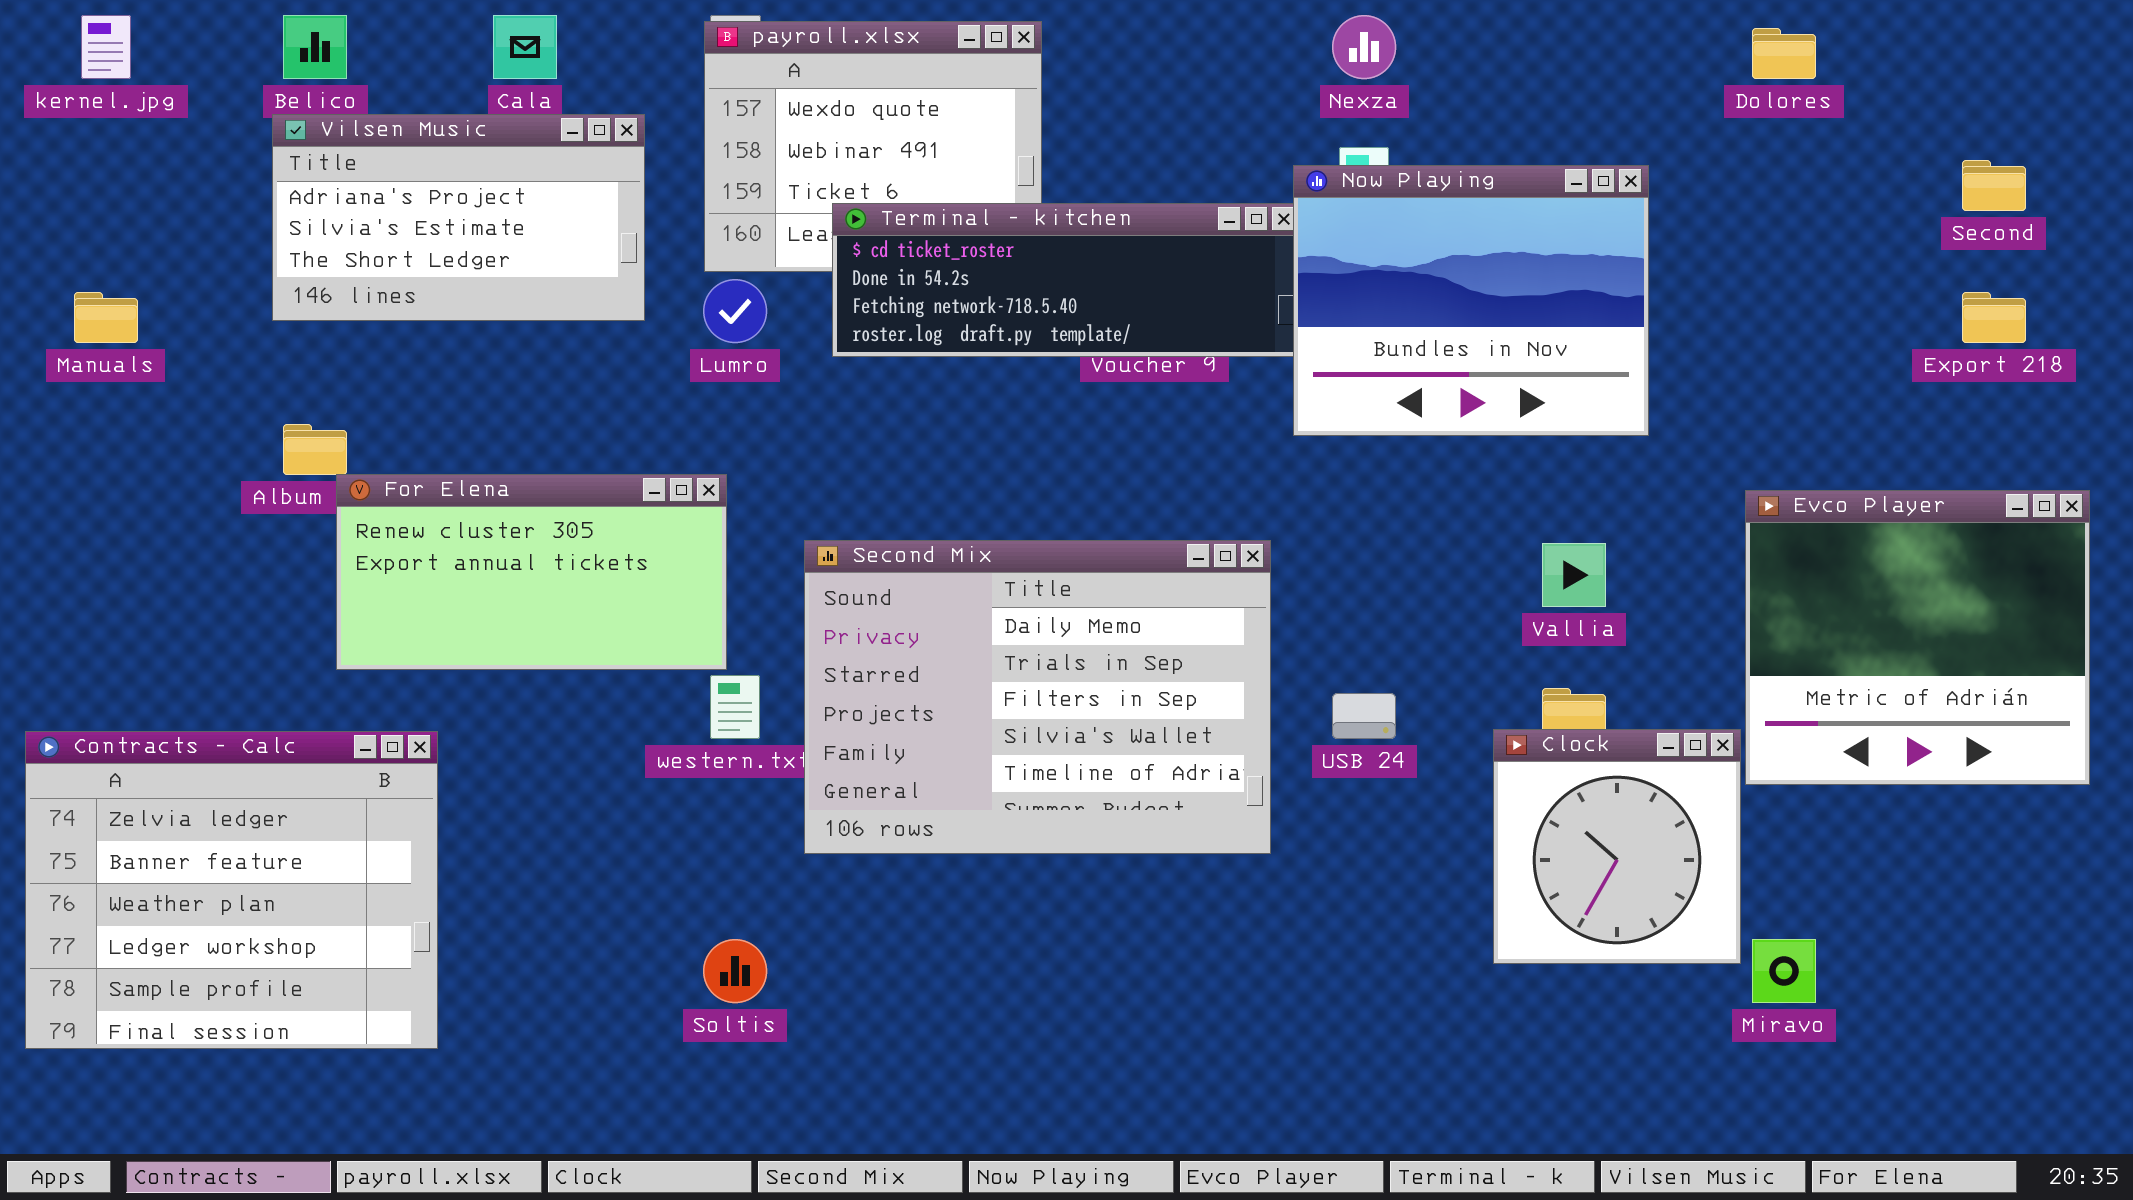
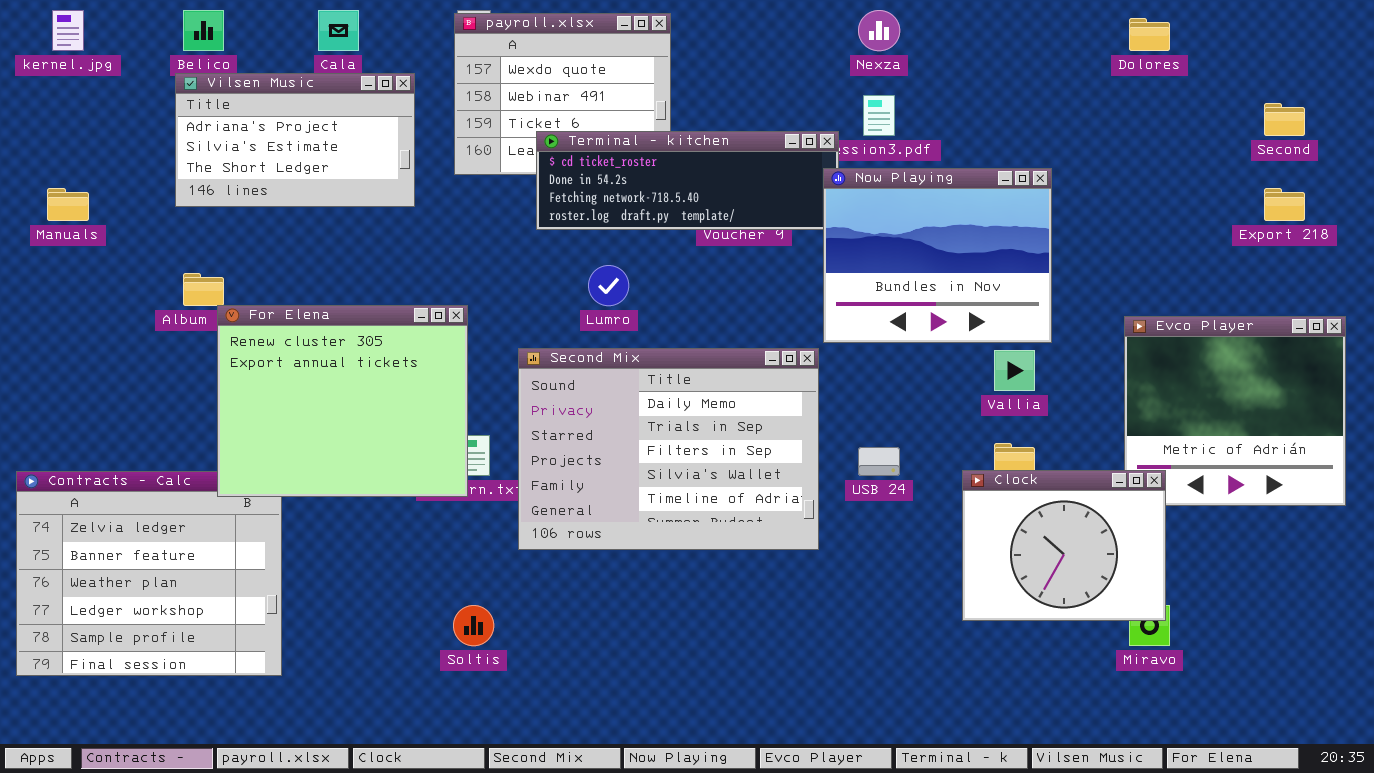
Now Playing: [1293,165,1649,436] -> [823,168,1052,343], moved
Lumro: [703,279,767,343] -> [588,265,629,306], moved
For Elena: [336,474,727,670] -> [217,305,468,497], resized
Clock: [1493,729,1741,964] -> [962,470,1166,621], resized

